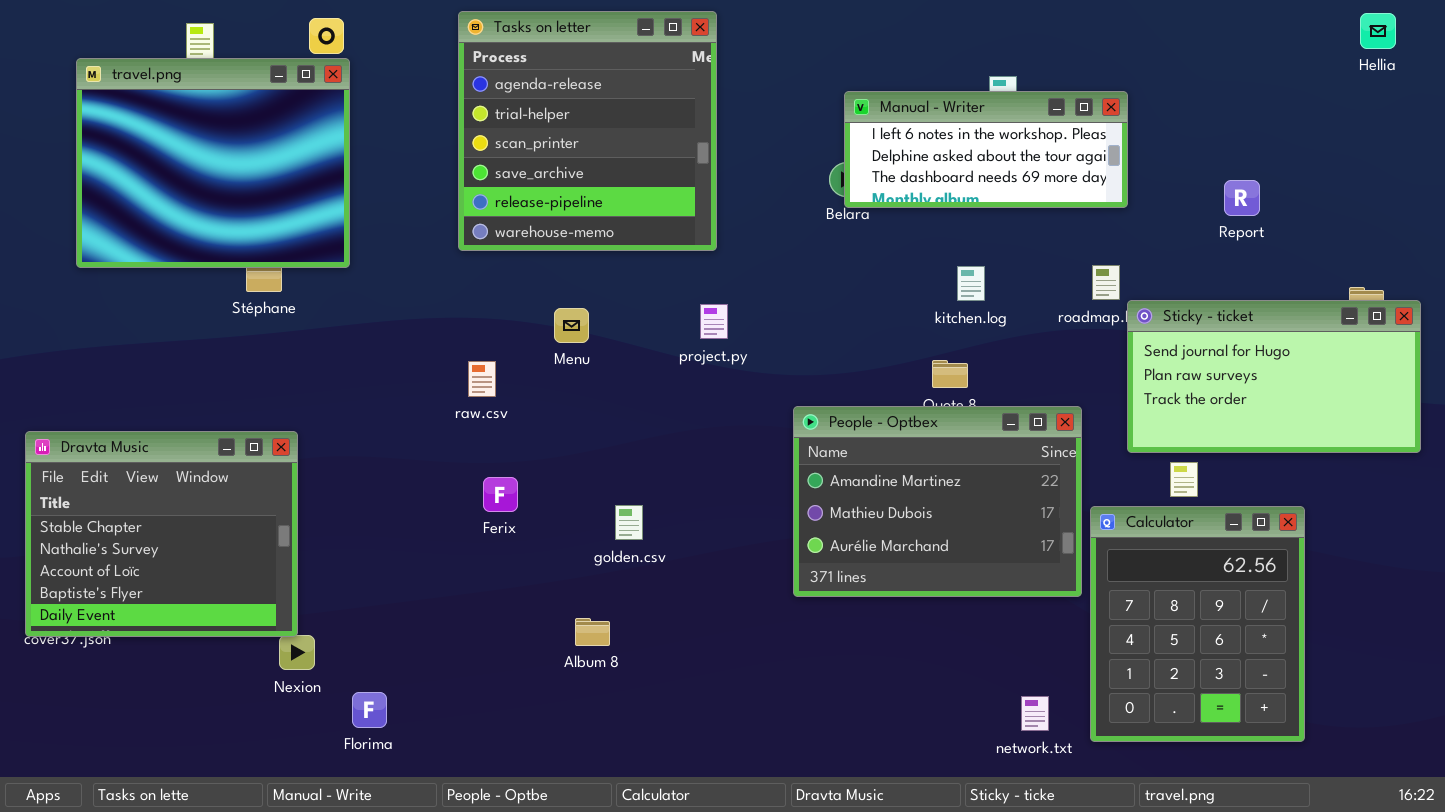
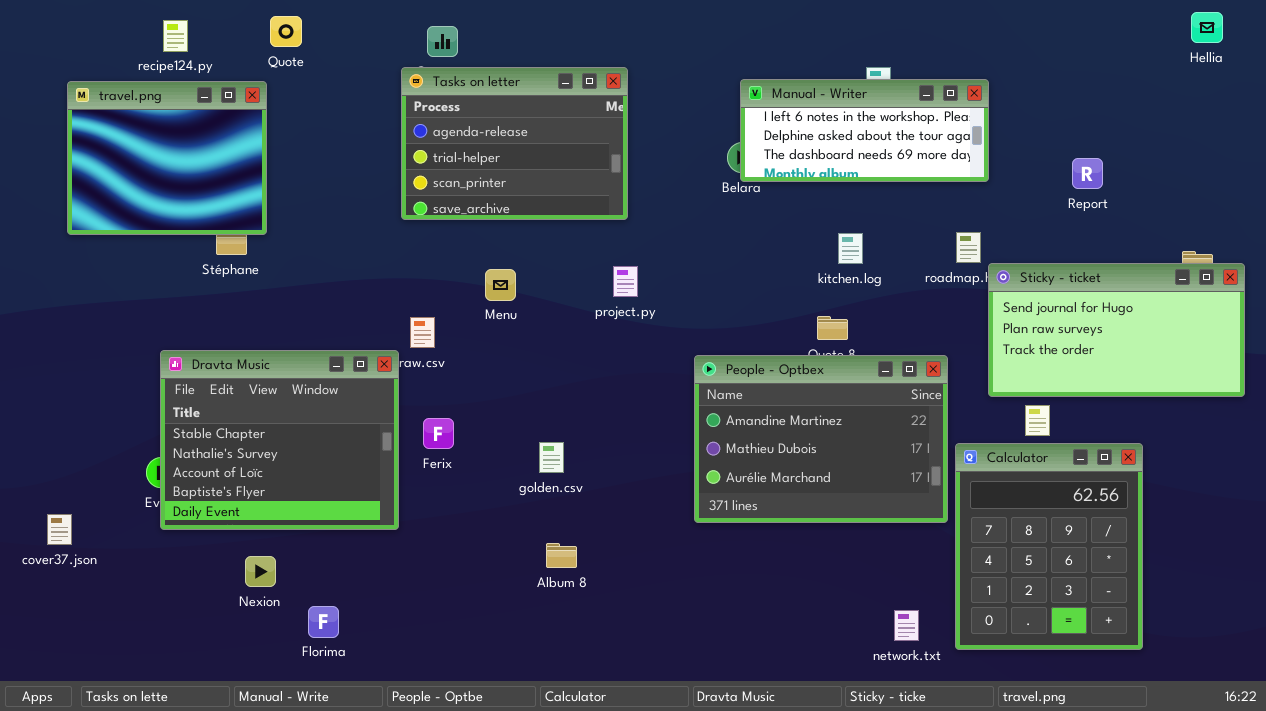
Tasks on letter: [458,11,717,251] -> [401,67,628,220], resized
travel.png: [76,58,350,268] -> [67,81,267,235], resized
Dravta Music: [25,431,298,637] -> [160,350,399,530], moved
Album 8: [575,618,610,646] -> [546,543,577,568], moved

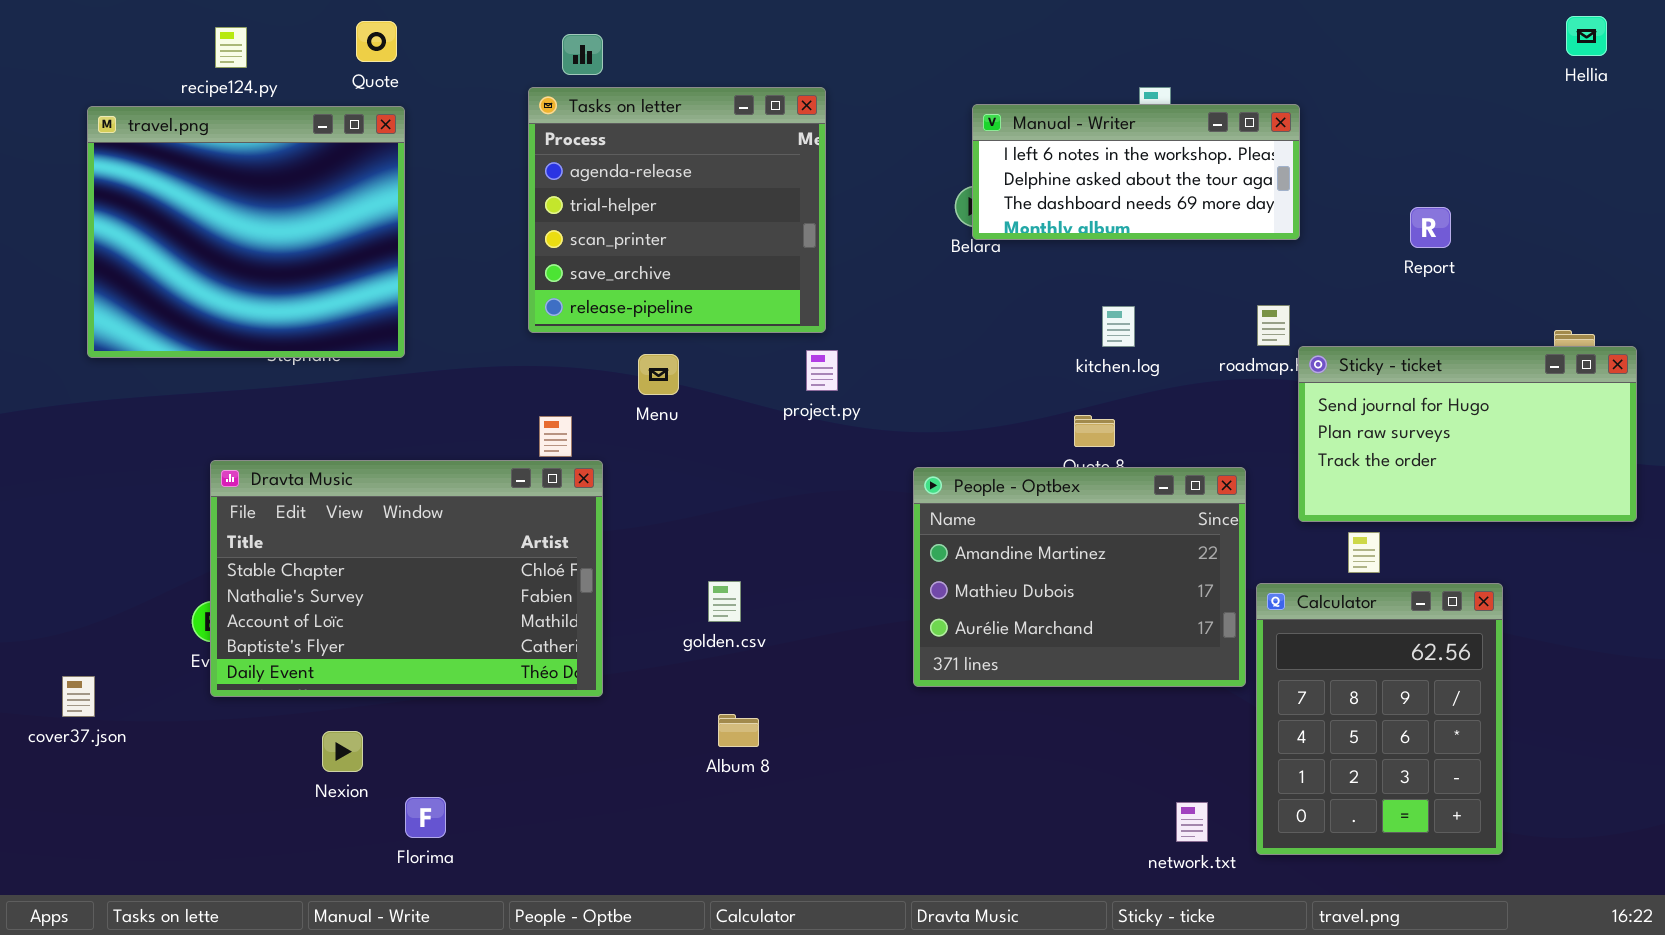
Tasks on letter: [401,67,628,220] -> [528,87,826,333], resized
travel.png: [67,81,267,235] -> [87,106,405,358], resized
Dravta Music: [160,350,399,530] -> [210,460,603,697], resized

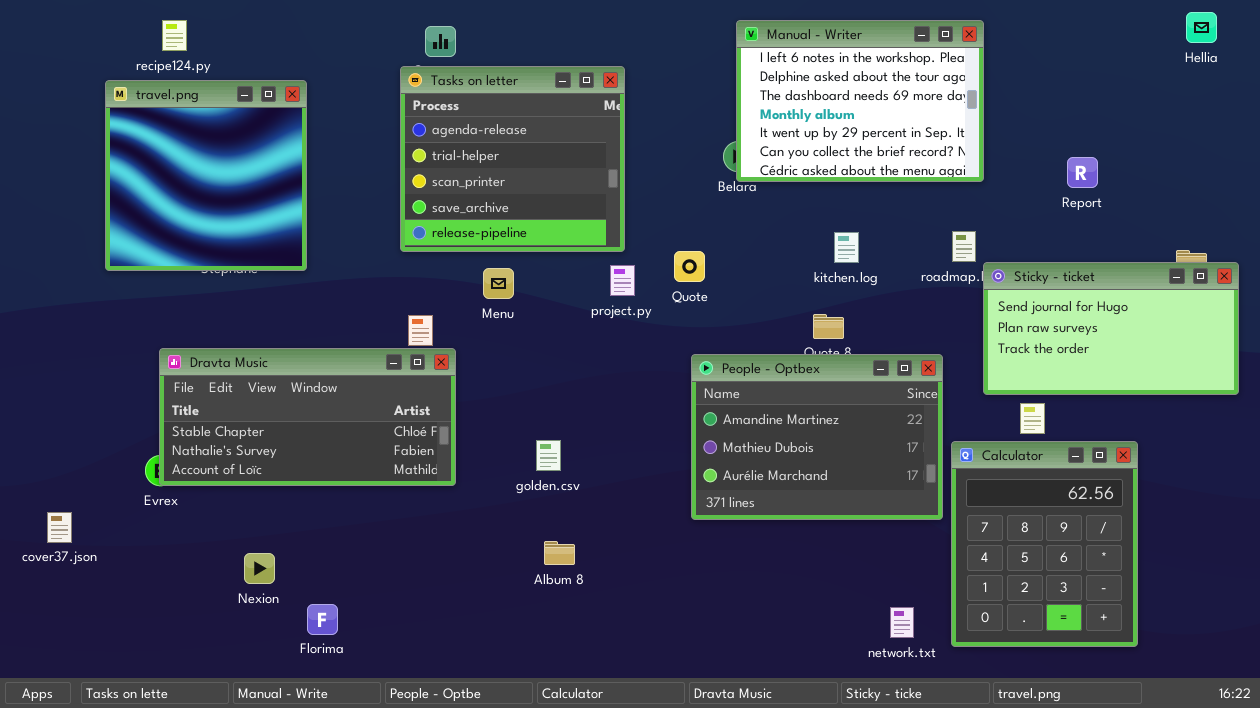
Quote: [356,21,397,62] -> [674,251,705,282], moved
Manual - Writer: [972,104,1300,240] -> [736,20,984,182], resized
travel.png: [87,106,405,358] -> [105,80,307,271], resized
Dravta Music: [210,460,603,697] -> [159,348,456,486], resized

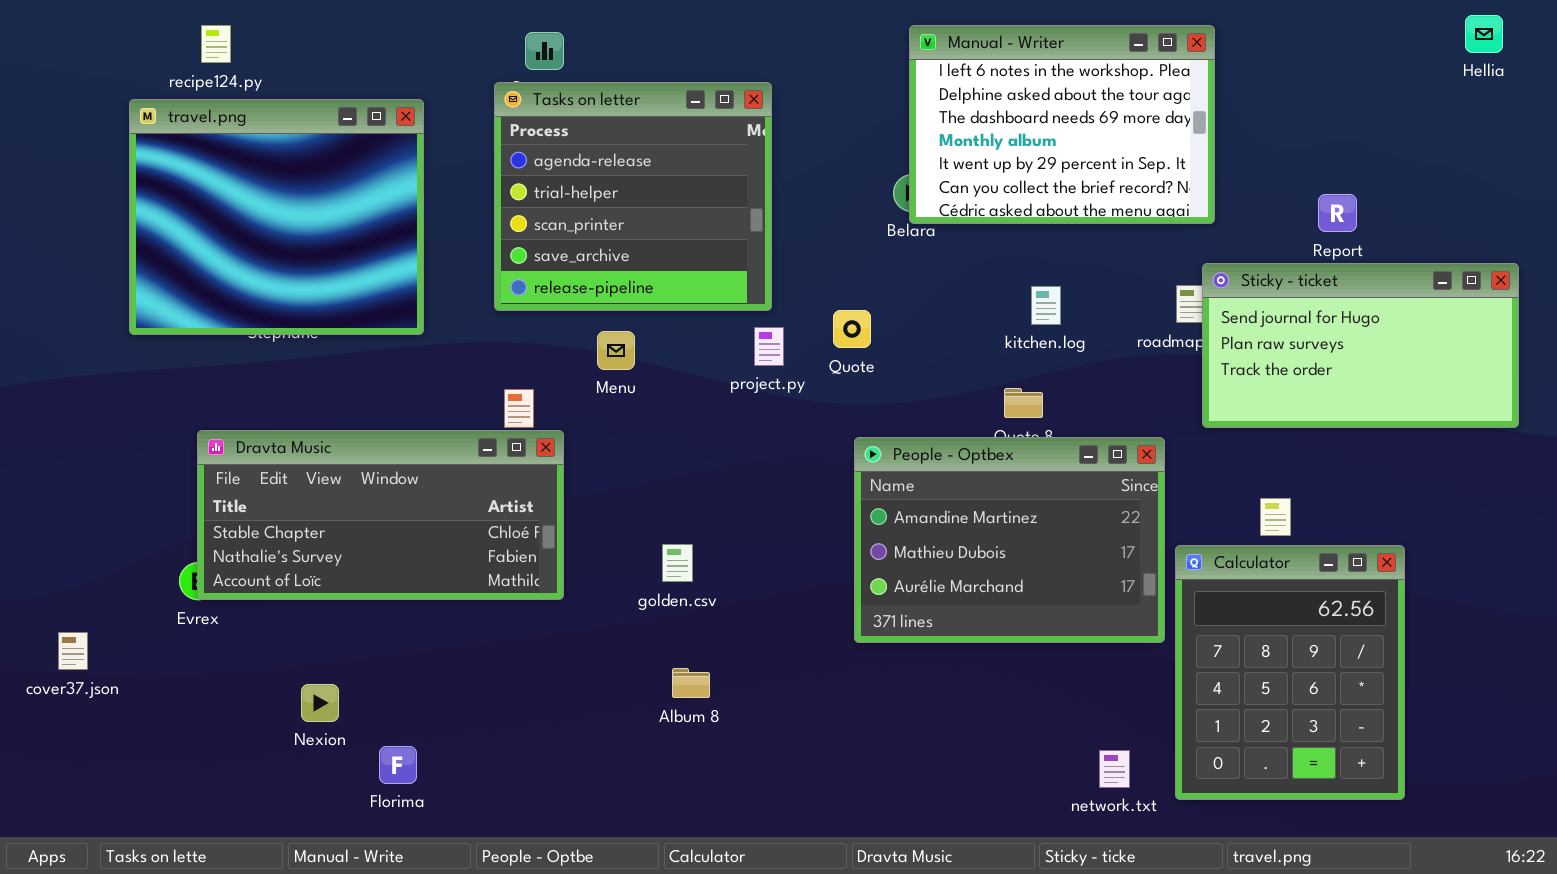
travel.png: [105,80,307,271] -> [129,99,424,335], resized
Sticky - ticket: [983,262,1239,395] -> [1202,263,1519,428], moved

